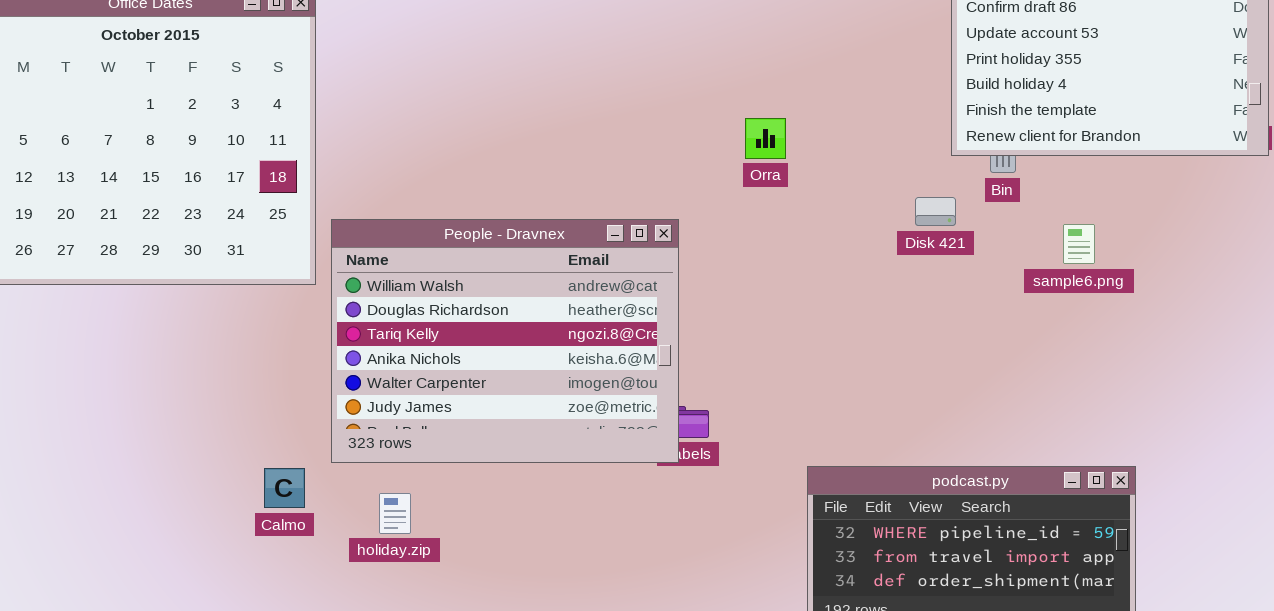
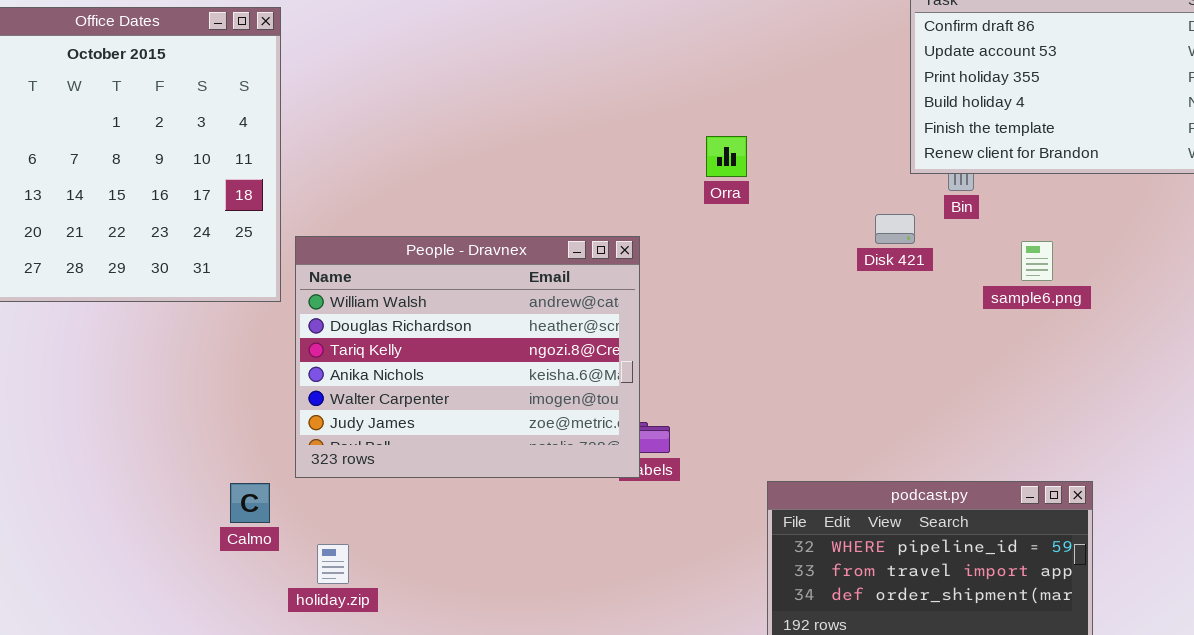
holiday.zip: [379,493,411,534] -> [317,544,349,584], moved

